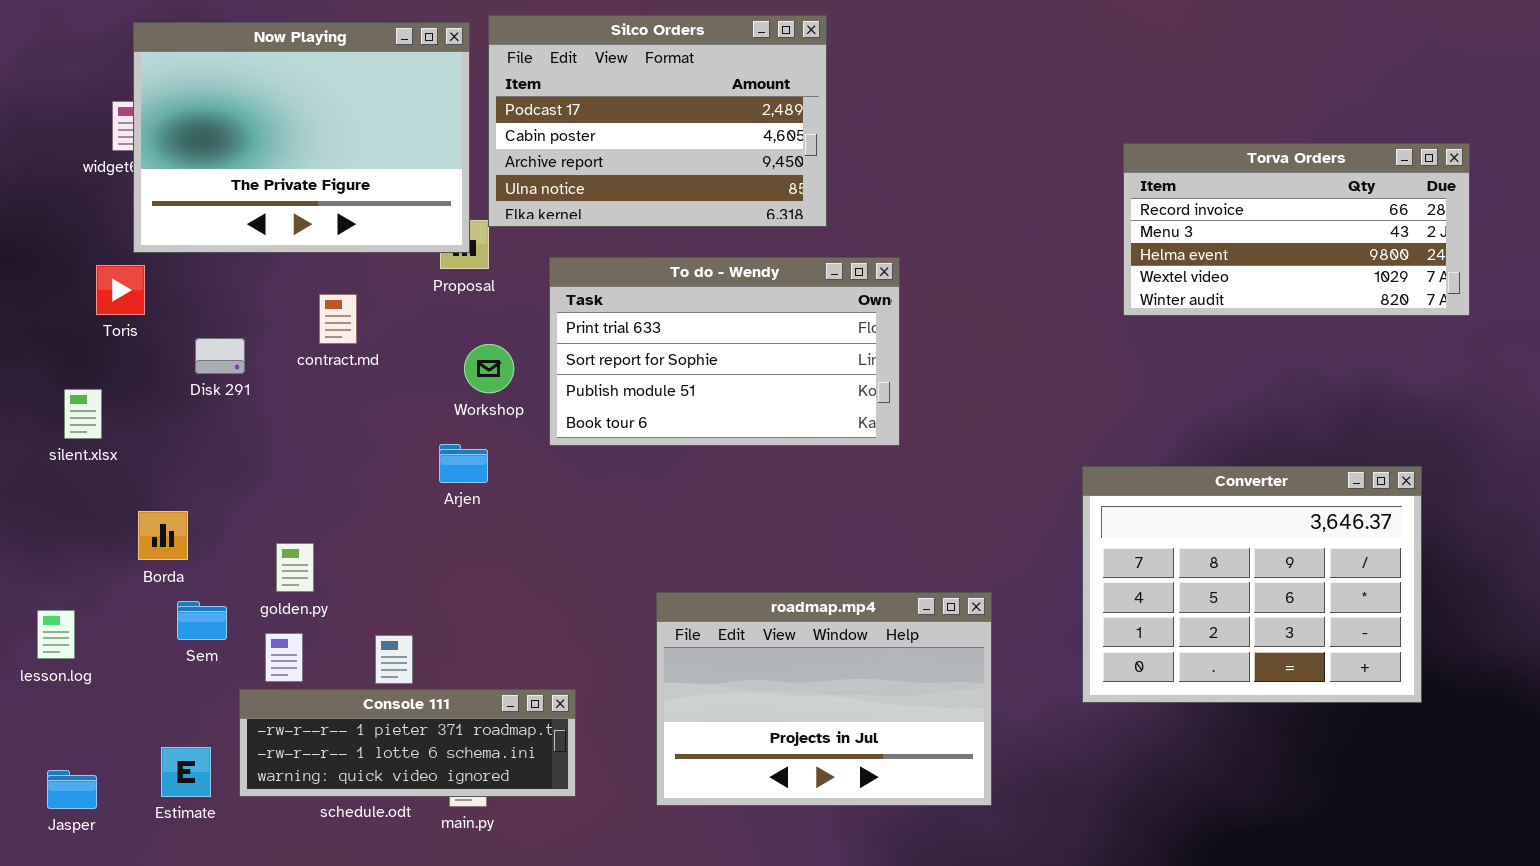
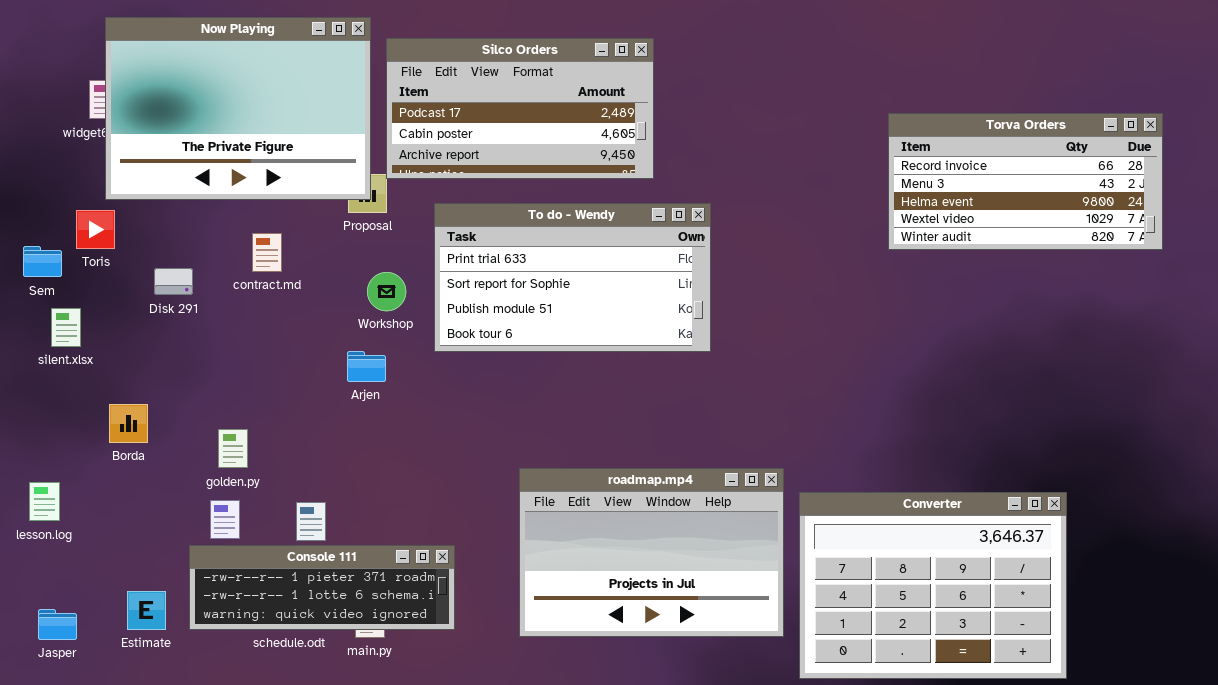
Silco Orders: [488,15,827,227] -> [386,38,654,179], resized
Converter: [1082,466,1422,703] -> [799,492,1067,679], moved
Sem: [177,601,227,640] -> [23,246,62,277], moved

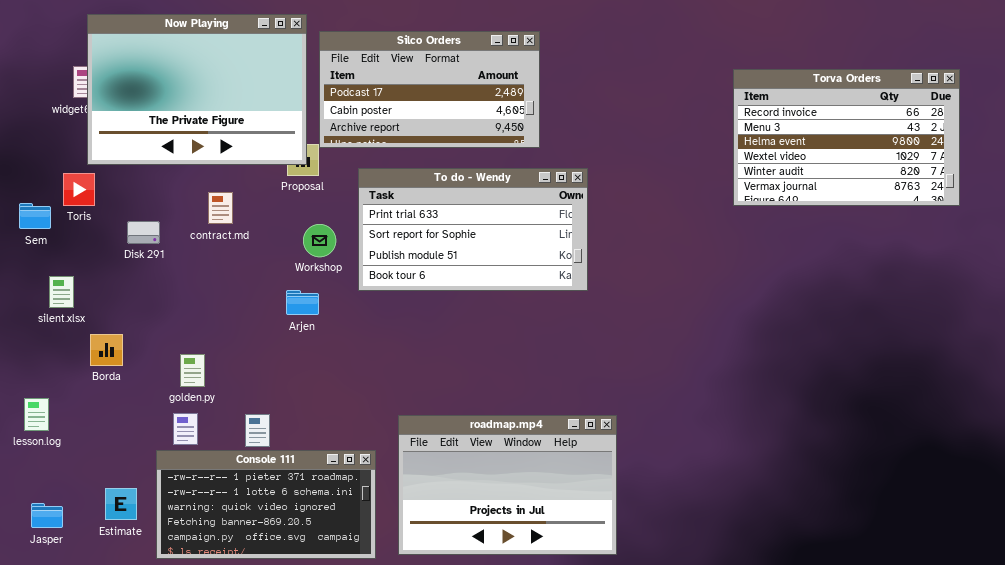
Torva Orders: [888,113,1163,250] -> [733,69,960,206], resized
silent.xlsx: [51,308,81,347] -> [49,276,74,308], moved
roadmap.mp4: [519,468,784,637] -> [398,415,617,555], moved
Converter: [799,492,1067,679] -> none, closed
Console 111: [189,545,455,630] -> [156,450,376,559], resized

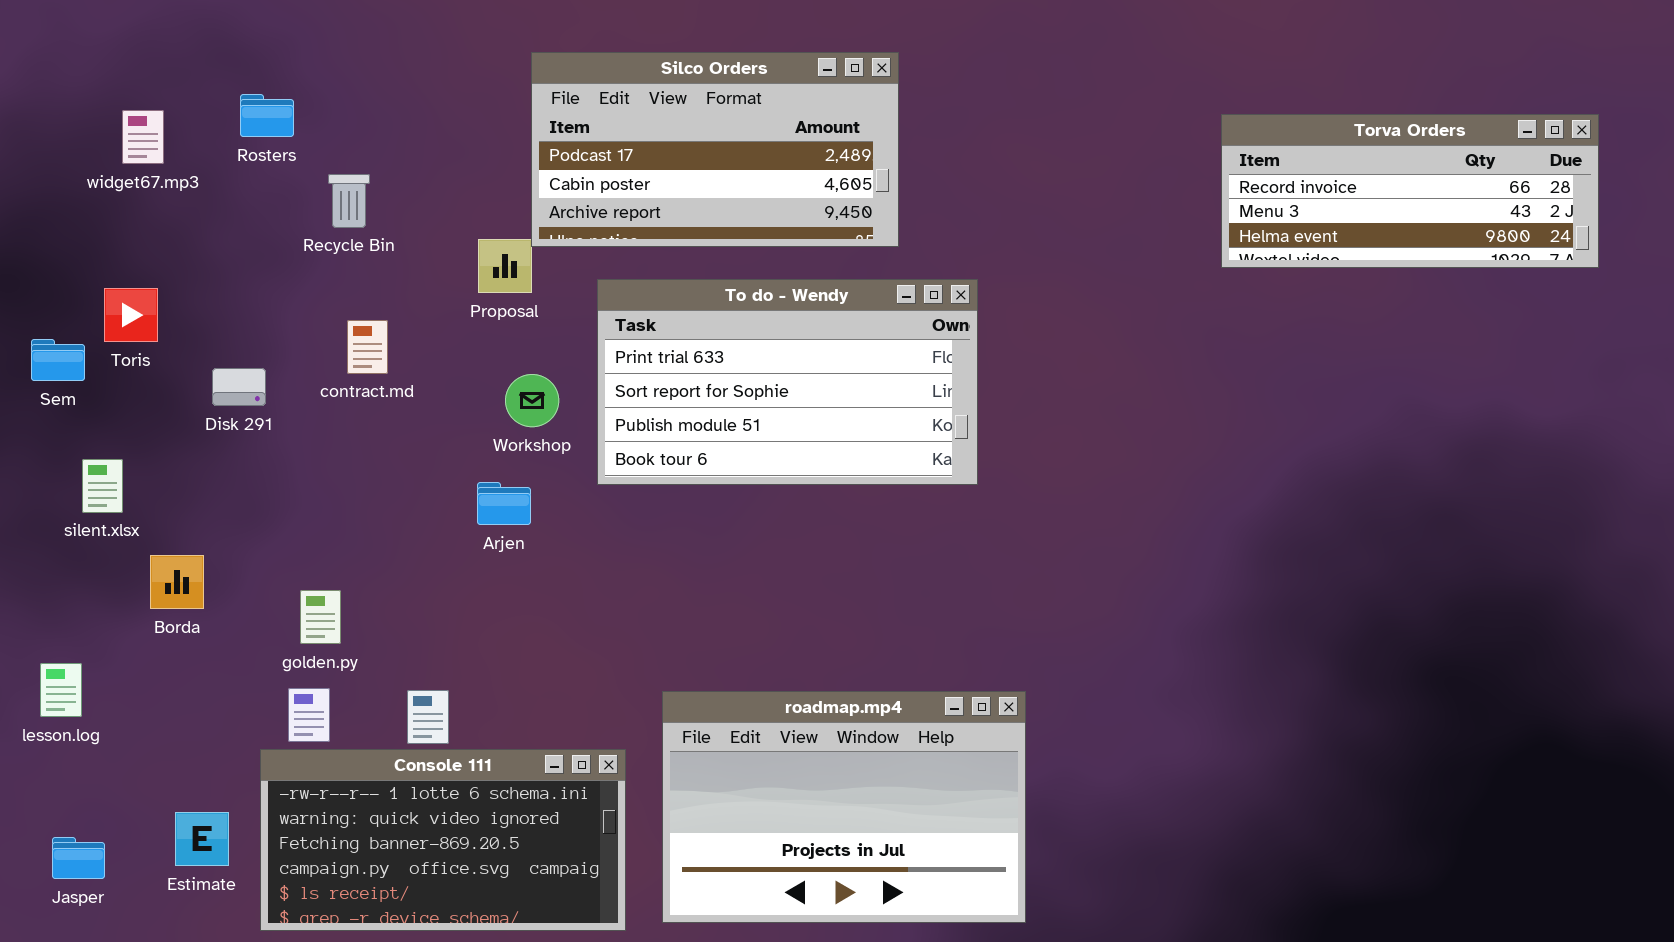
Now Playing: [87,14,307,165] -> none, closed
Torva Orders: [733,69,960,206] -> [1221,114,1599,268], resized
Console 111: [156,450,376,559] -> [260,749,626,931], scrolled down 1 row

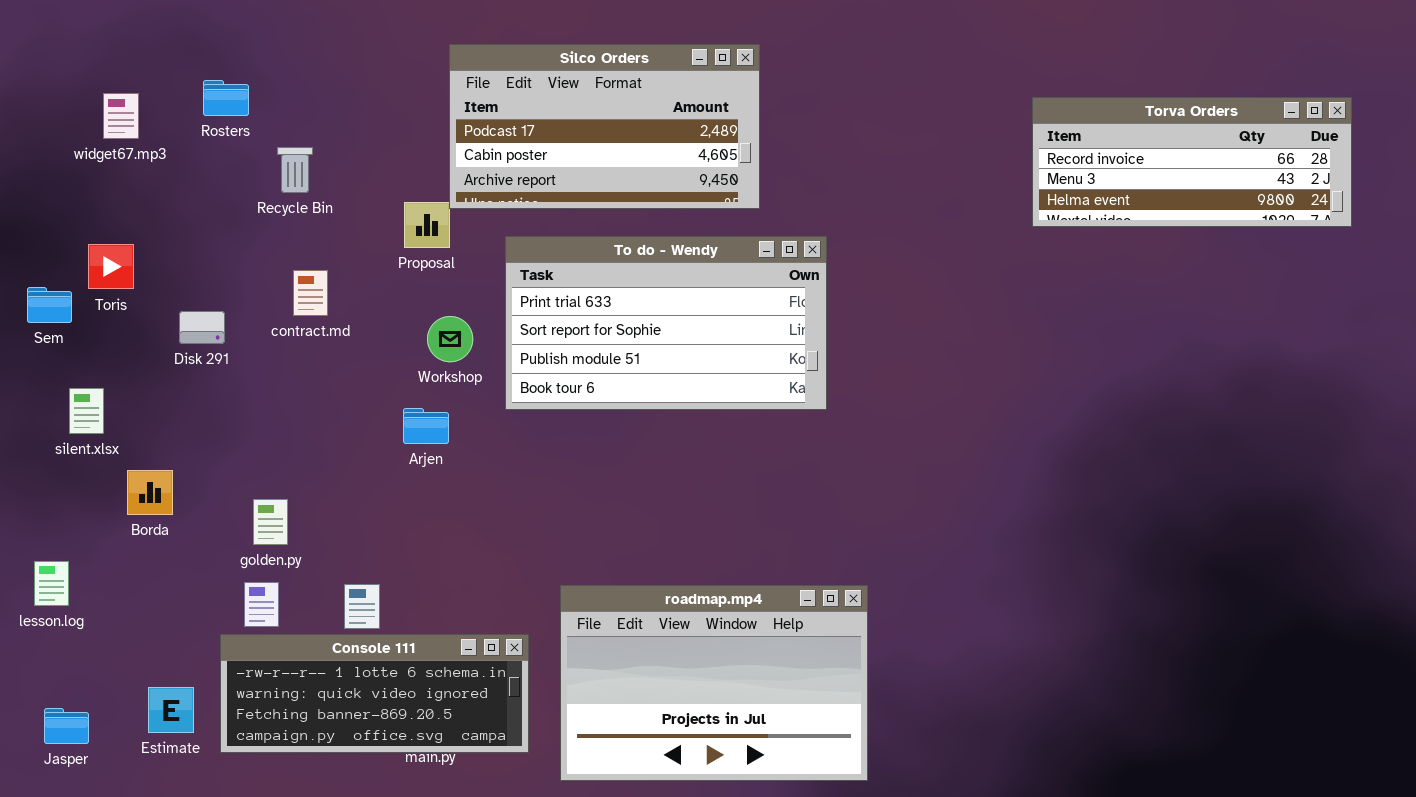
Console 111: [260,749,626,931] -> [220,634,529,753], resized

